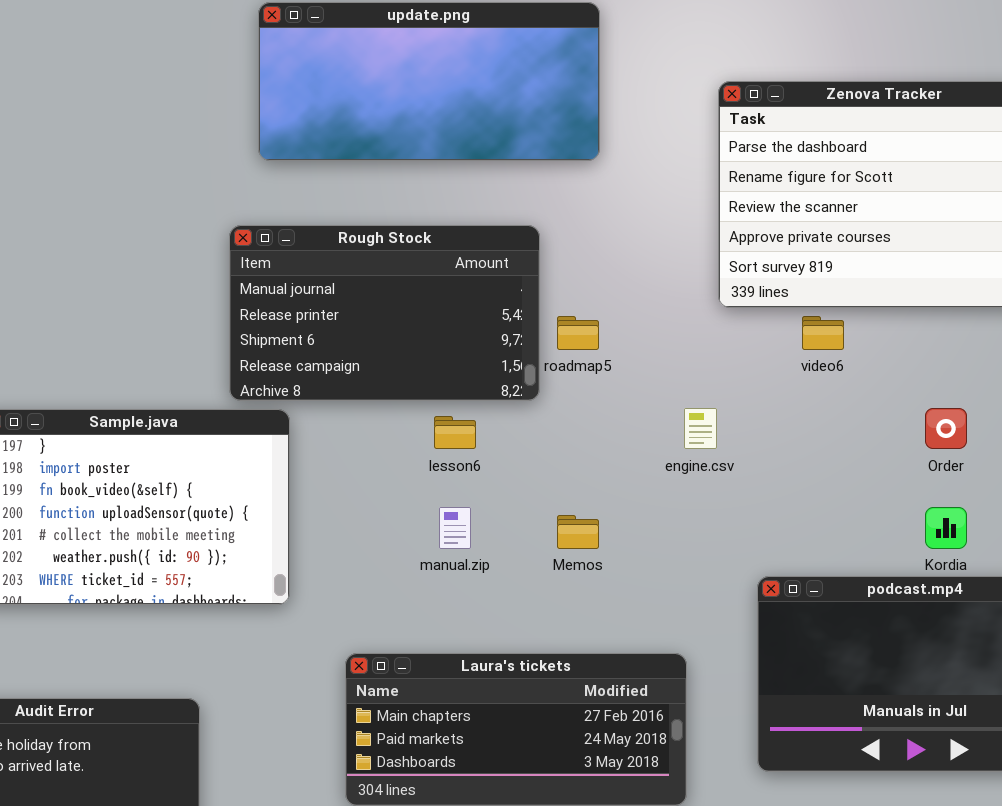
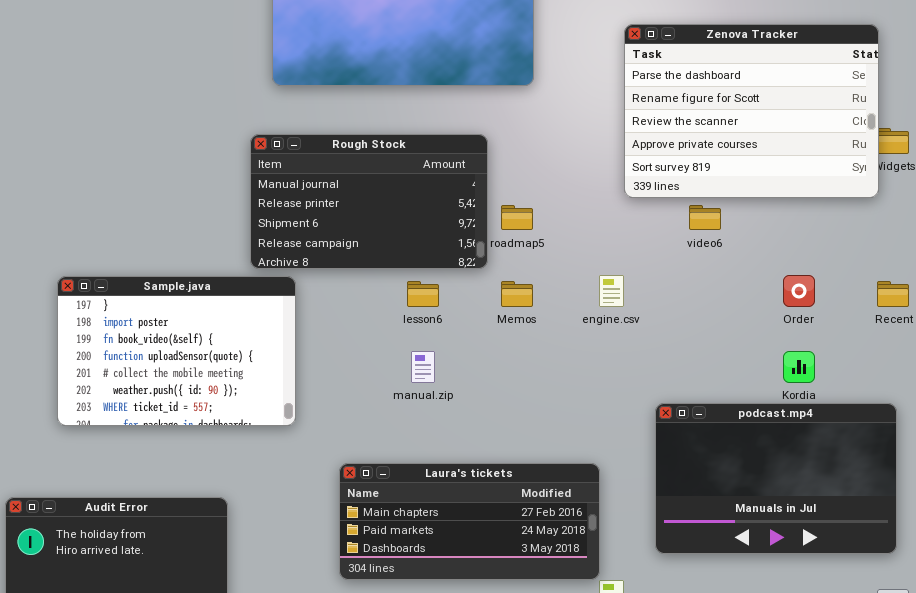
Memos: [557,515,599,549] -> [501,281,533,307], moved

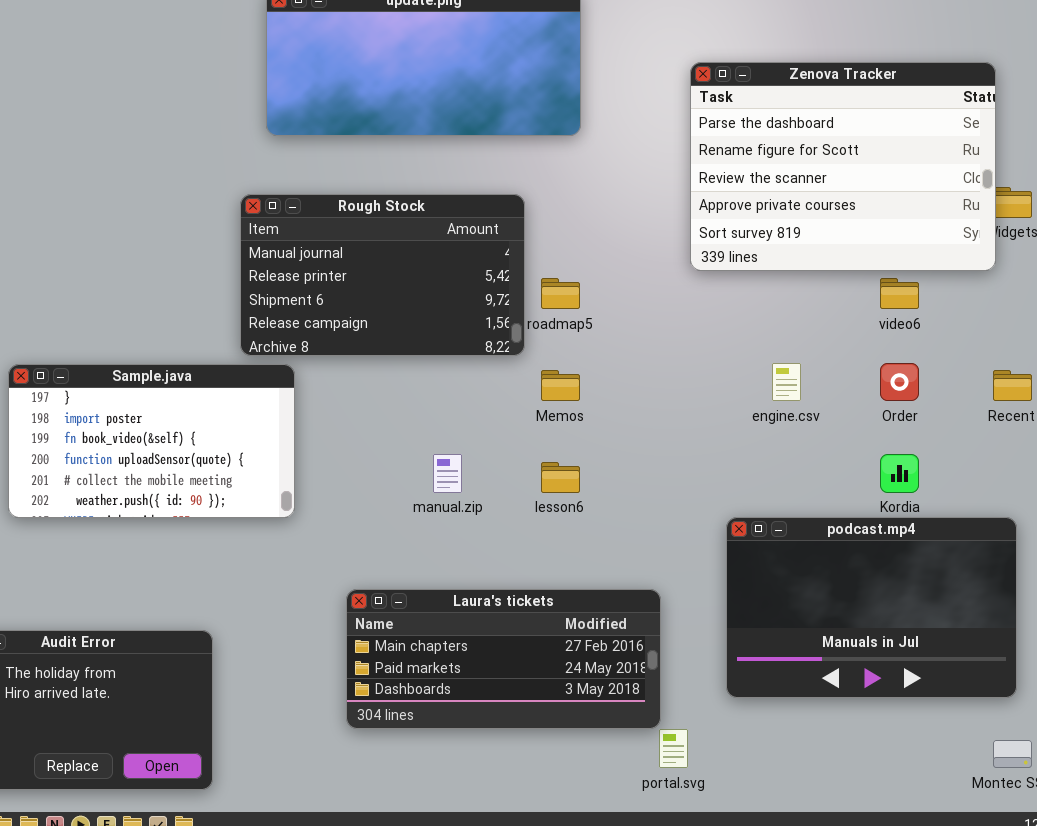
video6: [689,205,721,230] -> [880,278,919,309], moved
engine.csv: [599,275,624,307] -> [772,363,801,401], moved
Sample.java: [57,276,296,426] -> [8,364,295,518], resized
lesson6: [407,281,439,307] -> [541,462,580,493], moved

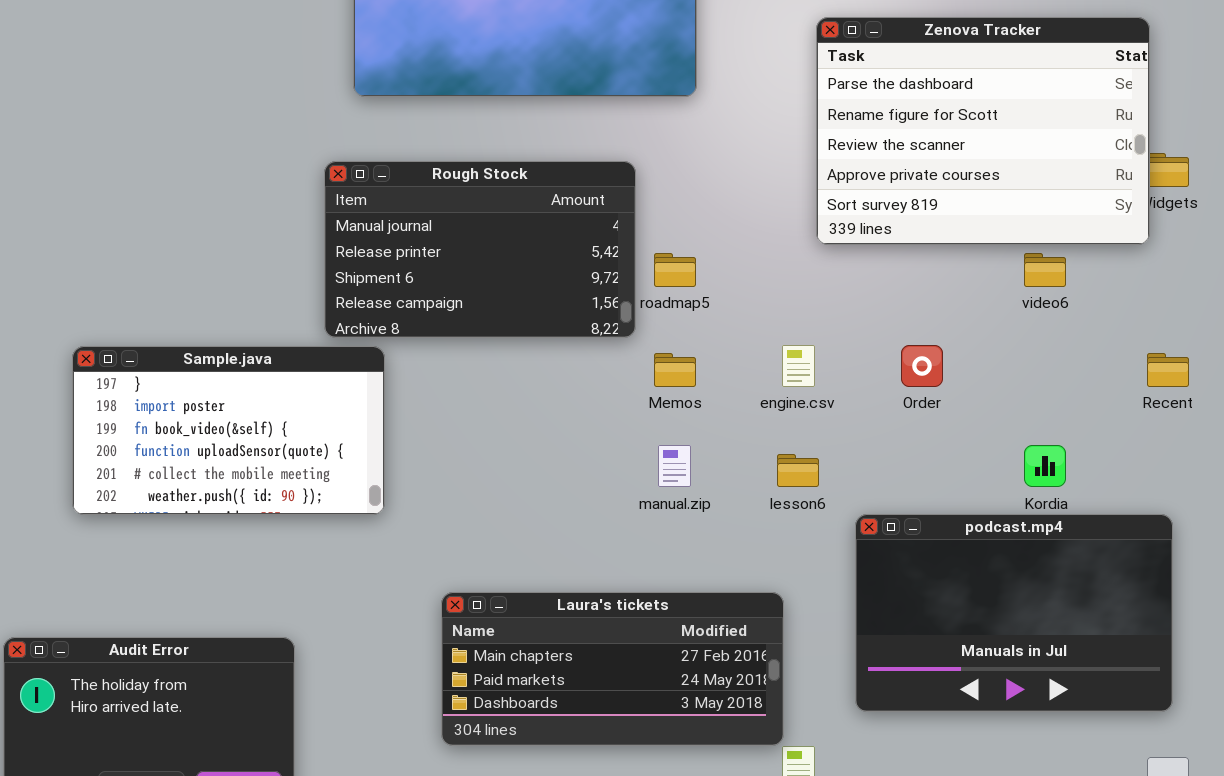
engine.csv: [772,363,801,401] -> [782,345,815,387], moved
Order: [880,363,919,401] -> [901,345,943,387], moved
manual.zip: [433,454,462,493] -> [658,445,691,487], moved
lesson6: [541,462,580,493] -> [777,454,819,487], moved

